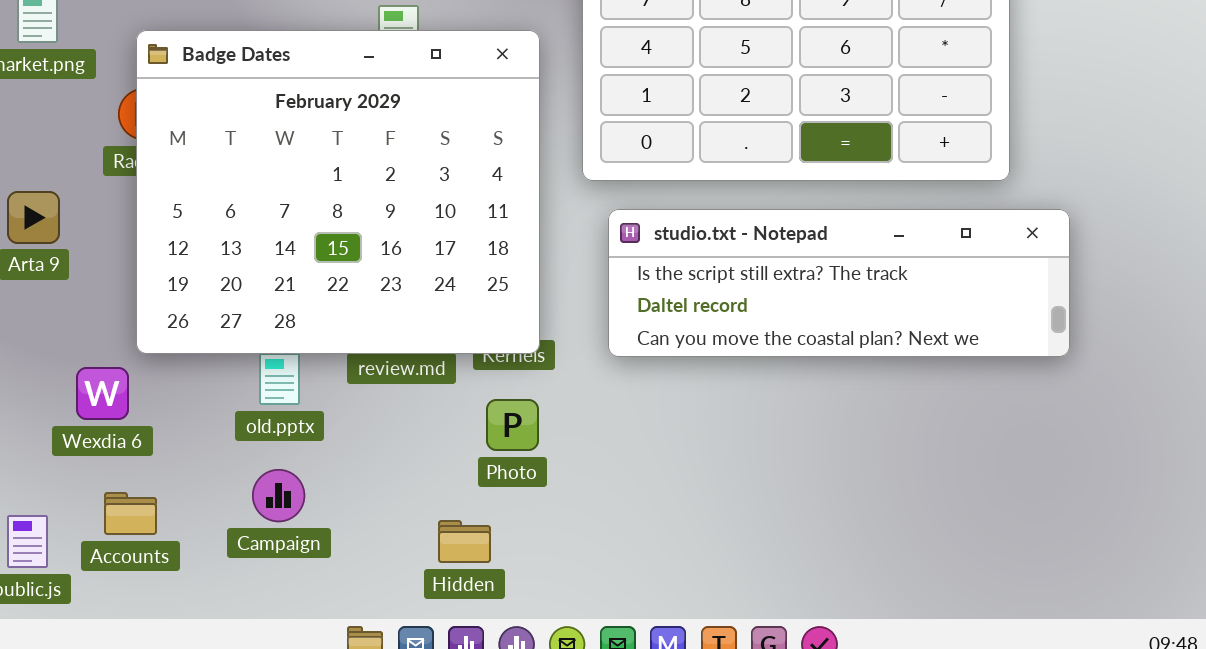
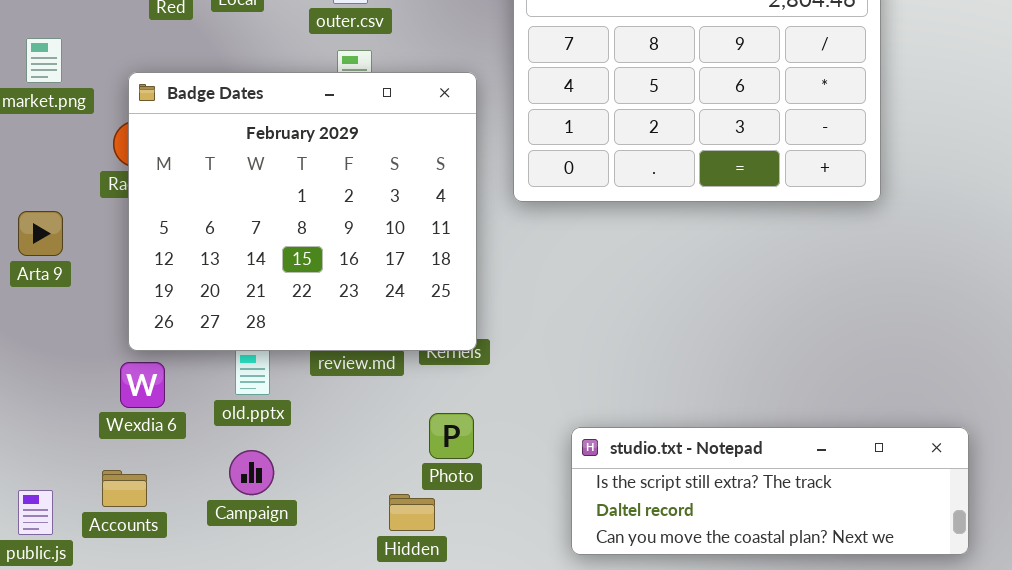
studio.txt - Notepad: [608,209,1070,357] -> [571,427,969,555], moved
Wexdia 6: [76,367,129,420] -> [120,362,165,408], moved
Photo: [486,399,539,451] -> [429,413,474,459], moved

